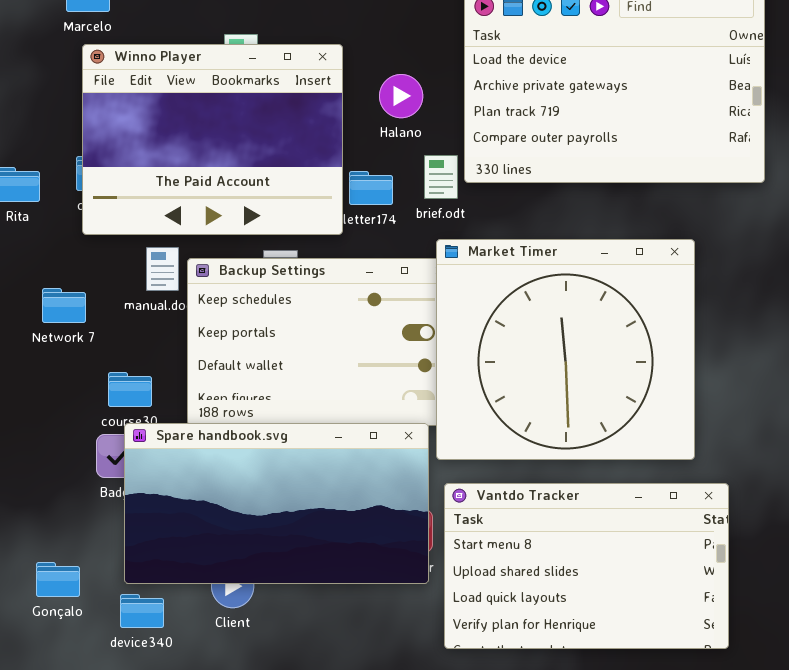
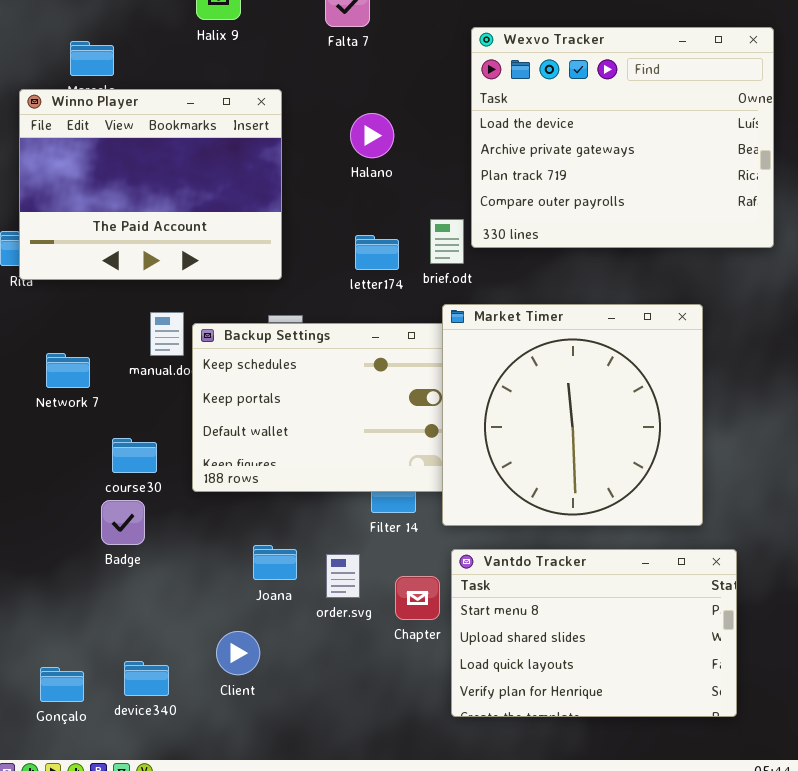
Winno Player: [82,44,343,235] -> [19,89,282,280], moved
Halano: [379,74,423,118] -> [350,113,394,158], moved
Spare handbook.svg: [124,423,429,584] -> none, closed
Gonçalo: [36,562,80,597] -> [40,667,84,702], moved

